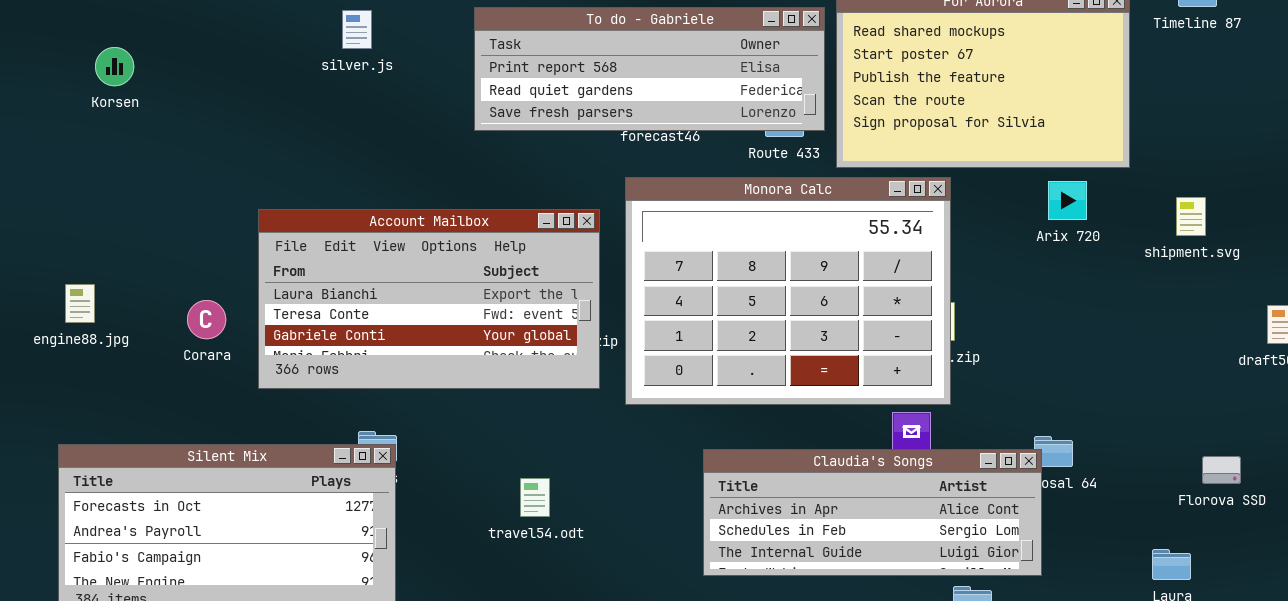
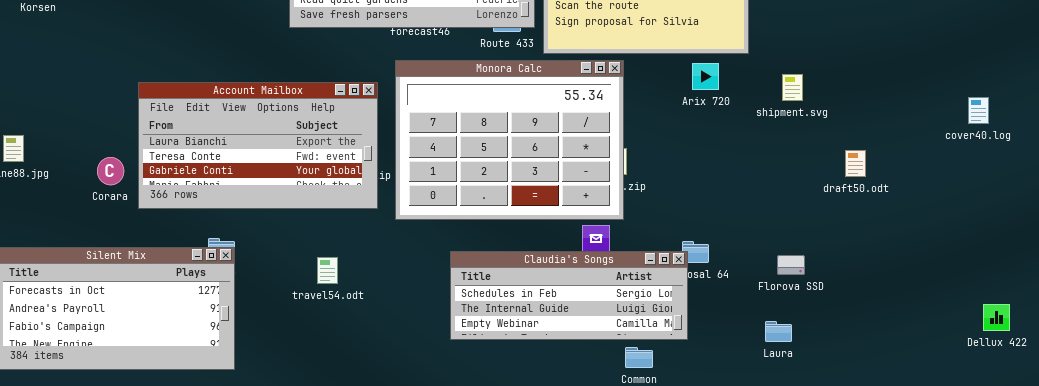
Corara: [187,300,226,339] -> [97,157,124,185], moved
Claudia's Songs: [703,449,1042,576] -> [450,251,688,340], scrolled down 1 row
Florova SSD: [1202,456,1241,484] -> [777,255,805,275], moved
travel54.odt: [520,478,550,517] -> [317,257,338,284], moved

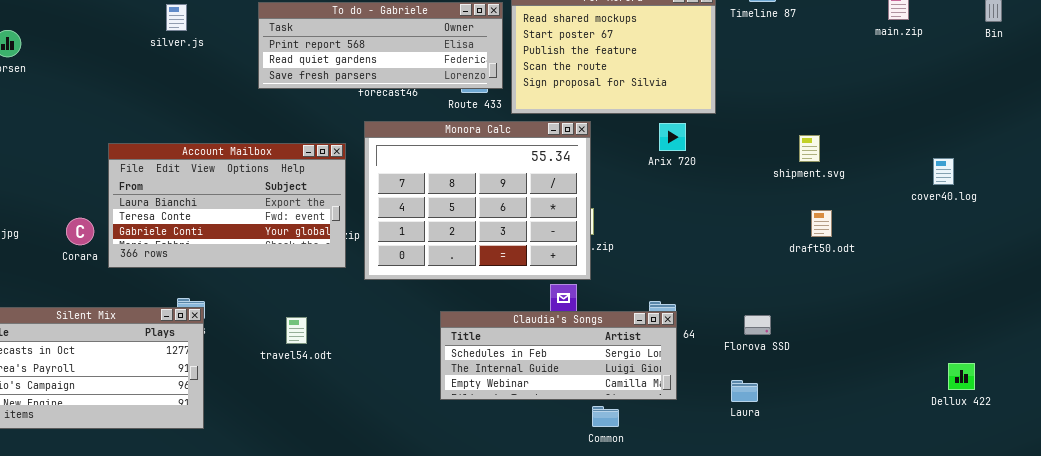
shipment.svg: [782,74,803,101] -> [799,135,820,162], moved
Claudia's Songs: [450,251,688,340] -> [440,311,677,400], moved

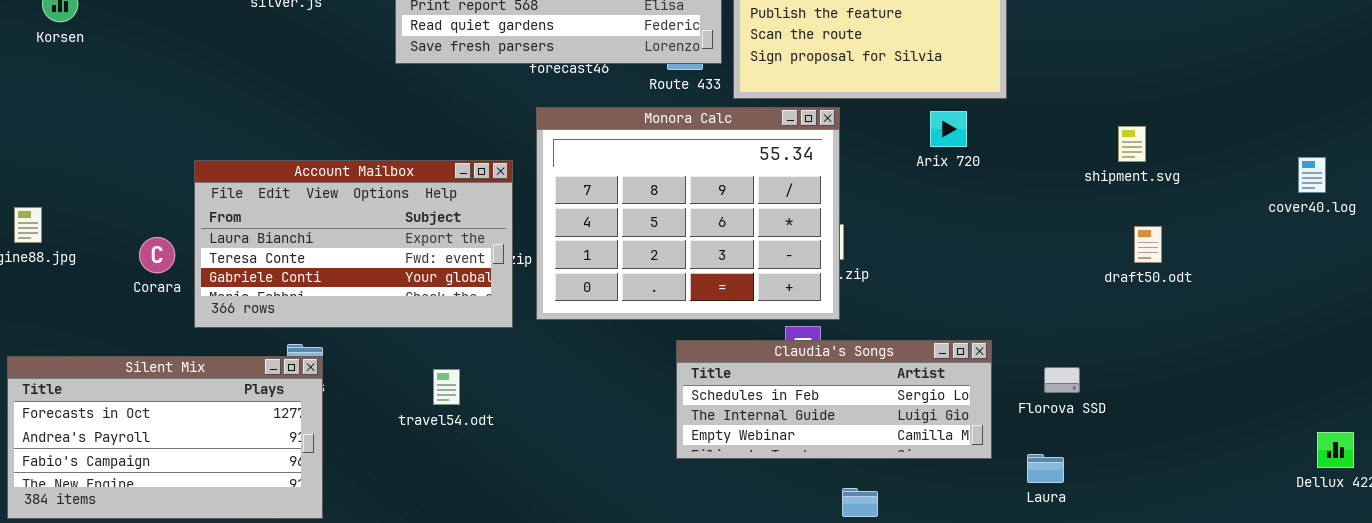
Account Mailbox: [108,143,346,268] -> [194,160,513,328], moved
Claudia's Songs: [440,311,677,400] -> [676,340,992,459], moved

